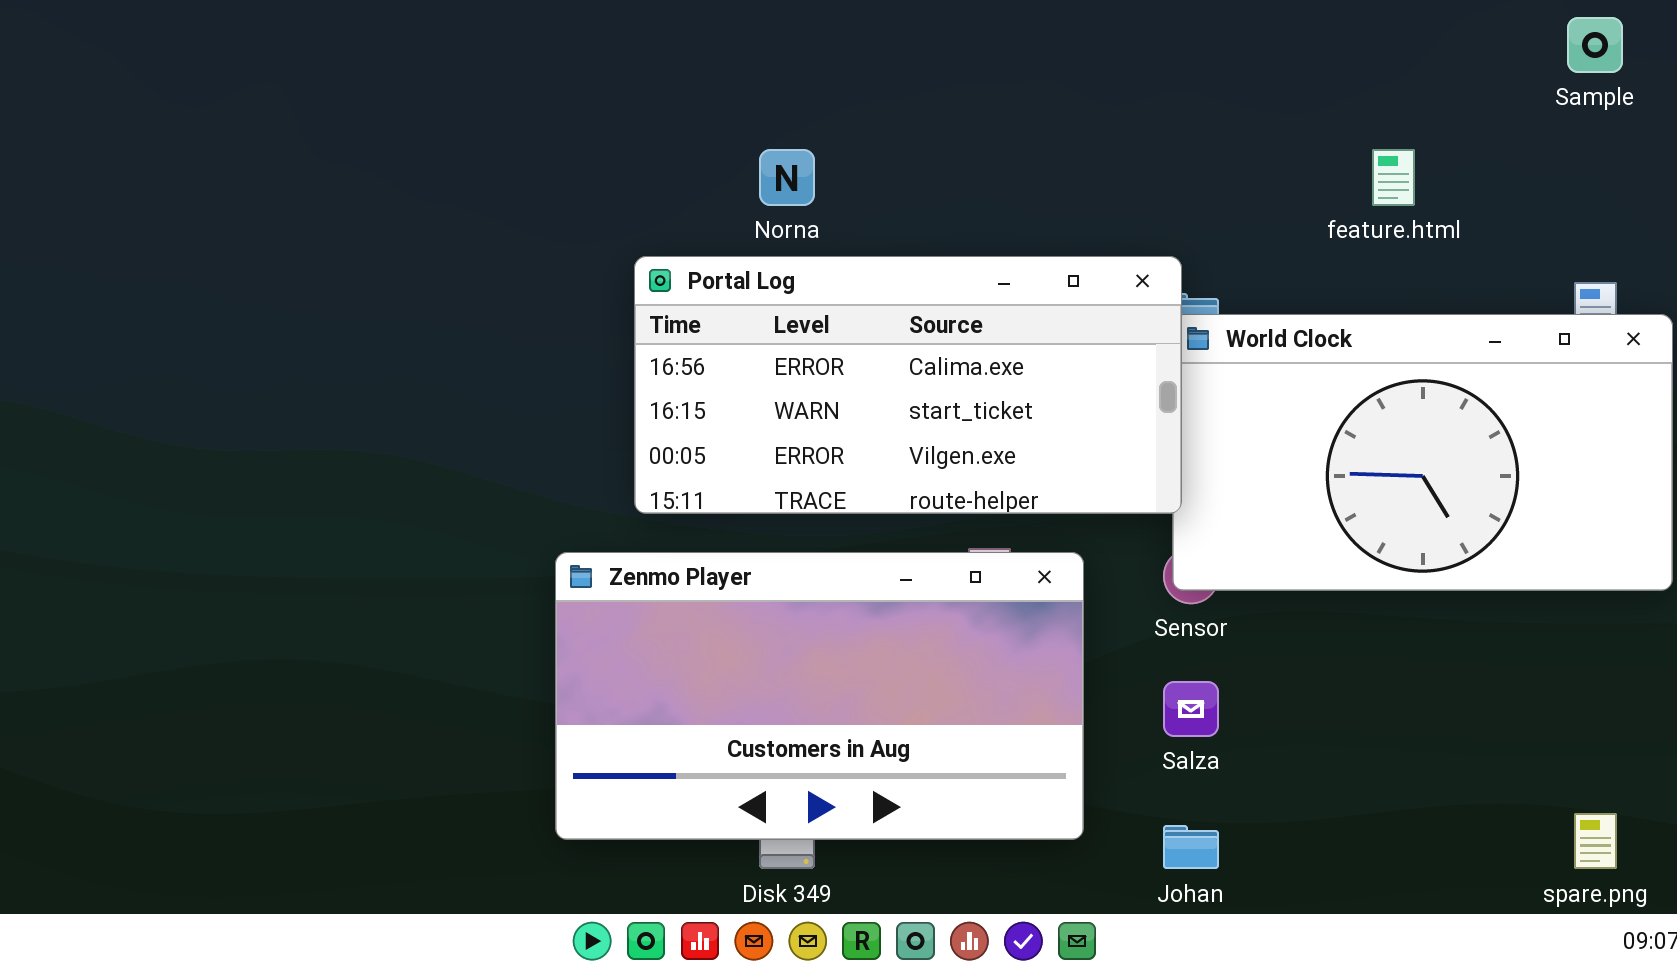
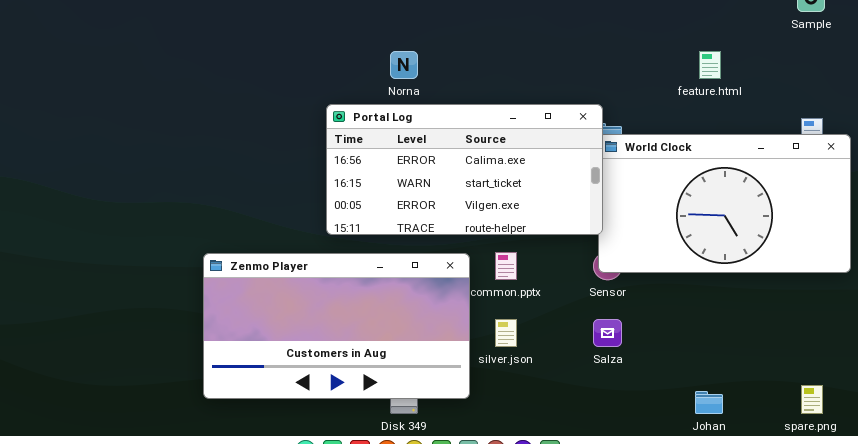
Zenmo Player: [555,552,1084,840] -> [203,253,470,399], moved
Johan: [1163,825,1219,869] -> [695,391,723,414], moved

